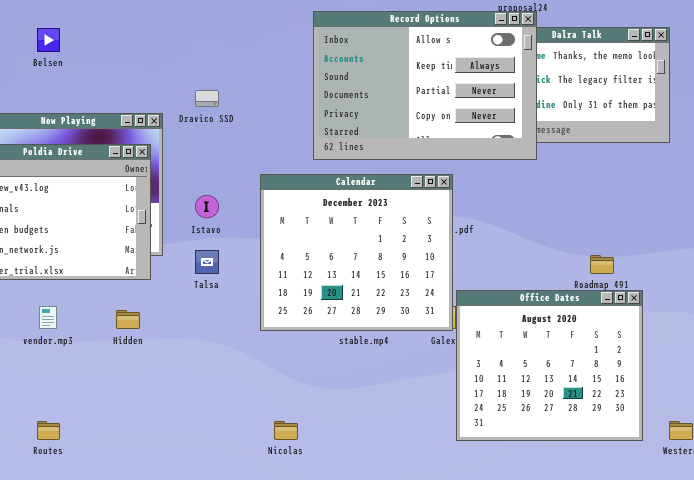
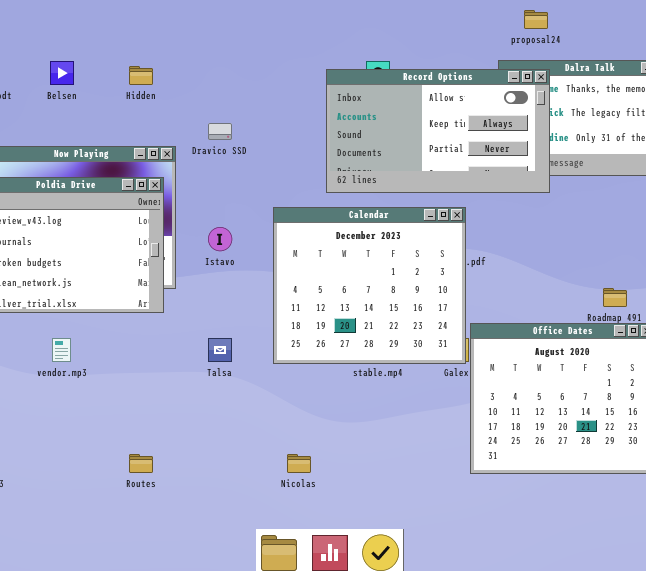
Record Options: [313,11,537,160] -> [326,69,550,193], resized
Talsa: [195,250,219,274] -> [208,338,232,362], moved
Hidden: [116,310,140,329] -> [129,66,153,85], moved
Routes: [37,421,60,440] -> [129,454,153,473], moved

